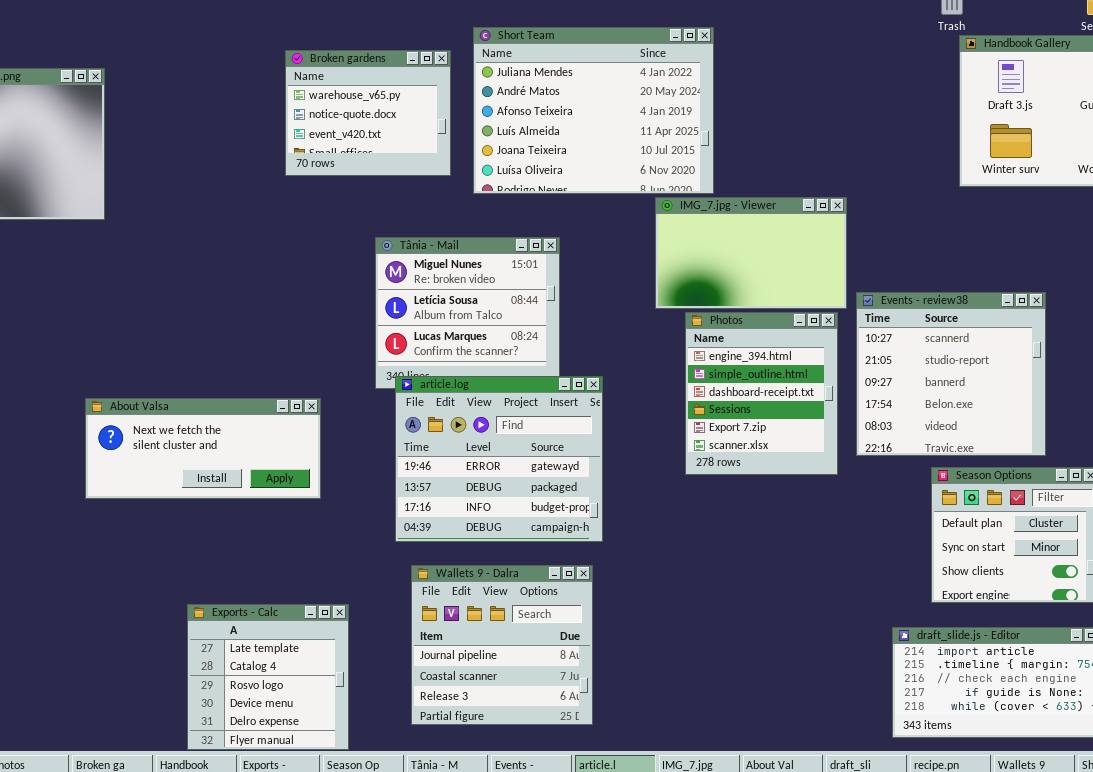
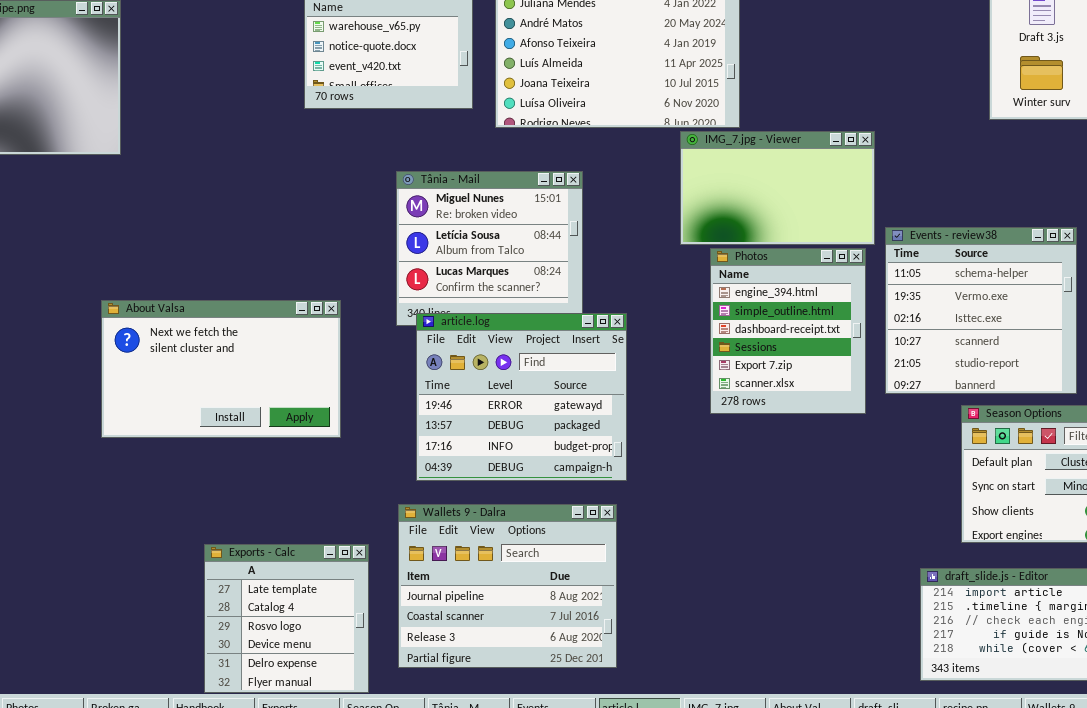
Events - review38: [856,292,1046,456] -> [885,227,1077,394], scrolled up 3 rows
About Valsa: [85,398,321,499] -> [101,300,341,438], resized
Wallets 9 - Dalra: [411,565,593,725] -> [398,504,617,668], resized

